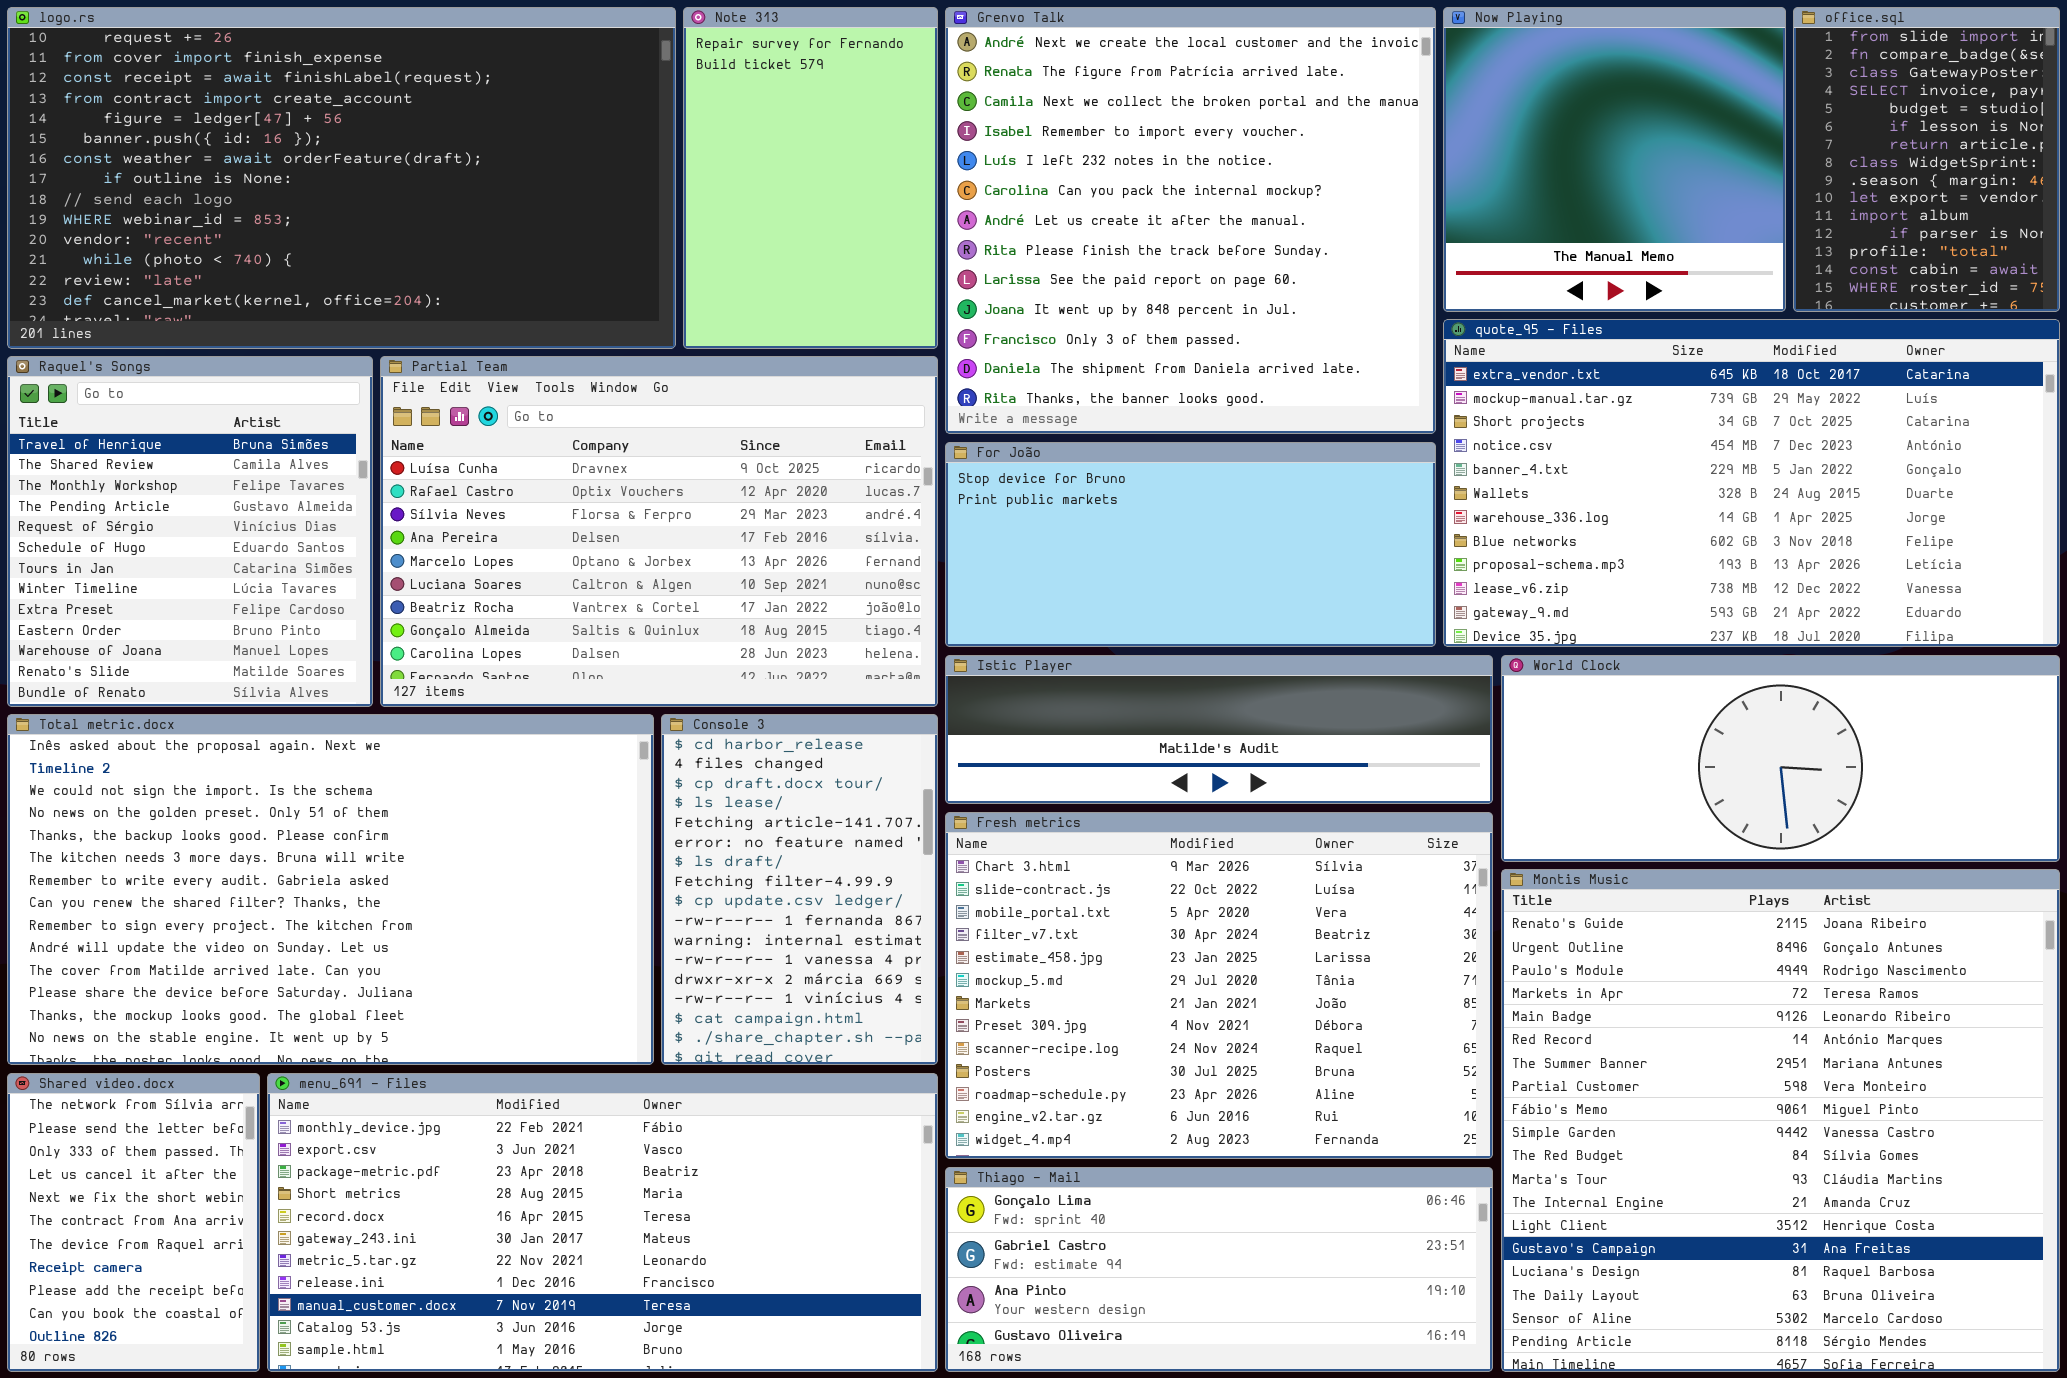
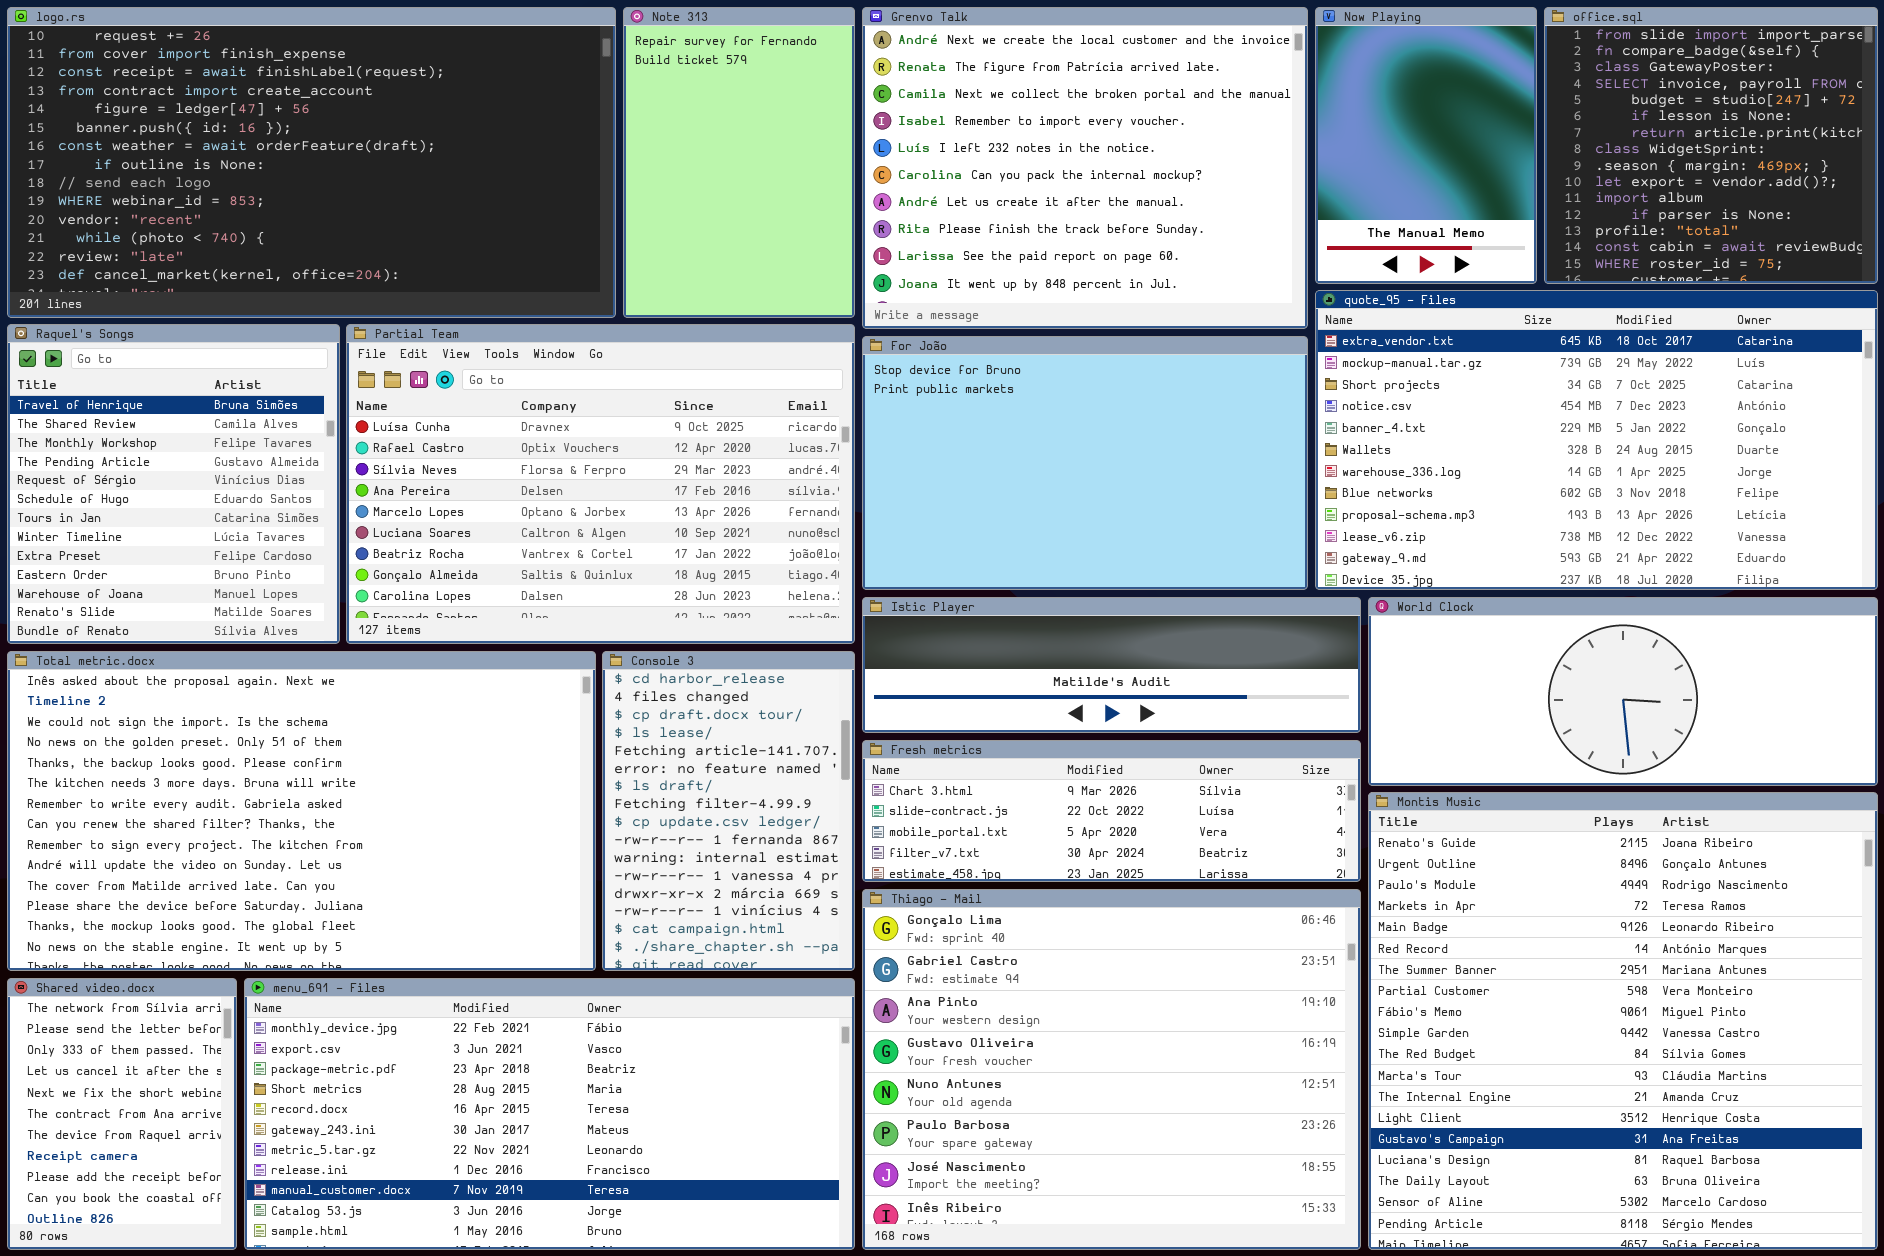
Grenvo Talk: [945,7,1436,434] -> [862,7,1308,329], resized
Now Playing: [1443,7,1786,312] -> [1315,7,1537,284], resized
office.sql: [1793,7,2060,312] -> [1544,7,1878,284], resized
For João: [945,442,1436,647] -> [862,336,1308,590], resized
Fresh metrics: [945,812,1493,1159] -> [862,740,1361,882], resized
Thiago - Mail: [945,1167,1493,1372] -> [862,889,1361,1250], resized

